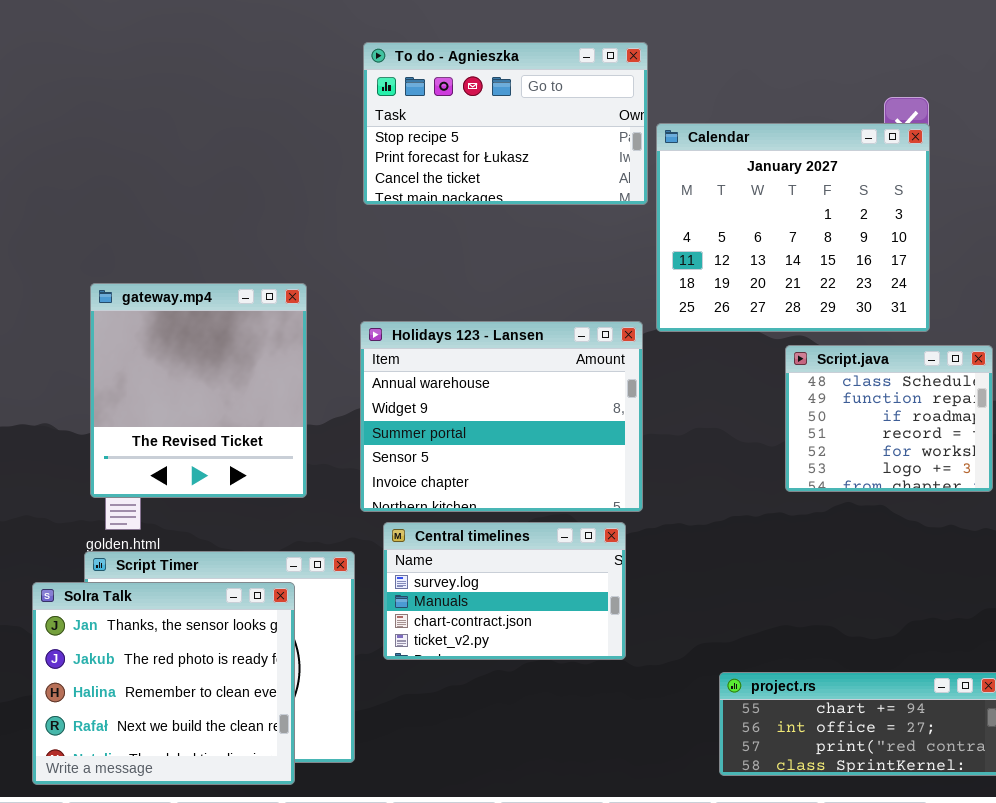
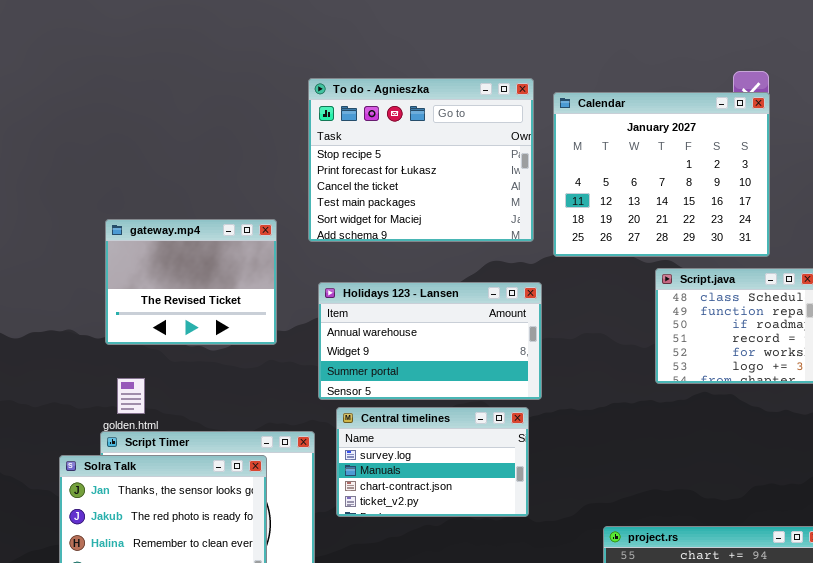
To do - Agnieszka: [363,42,648,205] -> [308,78,534,242], moved, resized
gateway.mp4: [90,283,307,498] -> [105,219,277,345], resized
Holidays 123 - Lansen: [360,321,643,512] -> [318,282,542,400], resized

